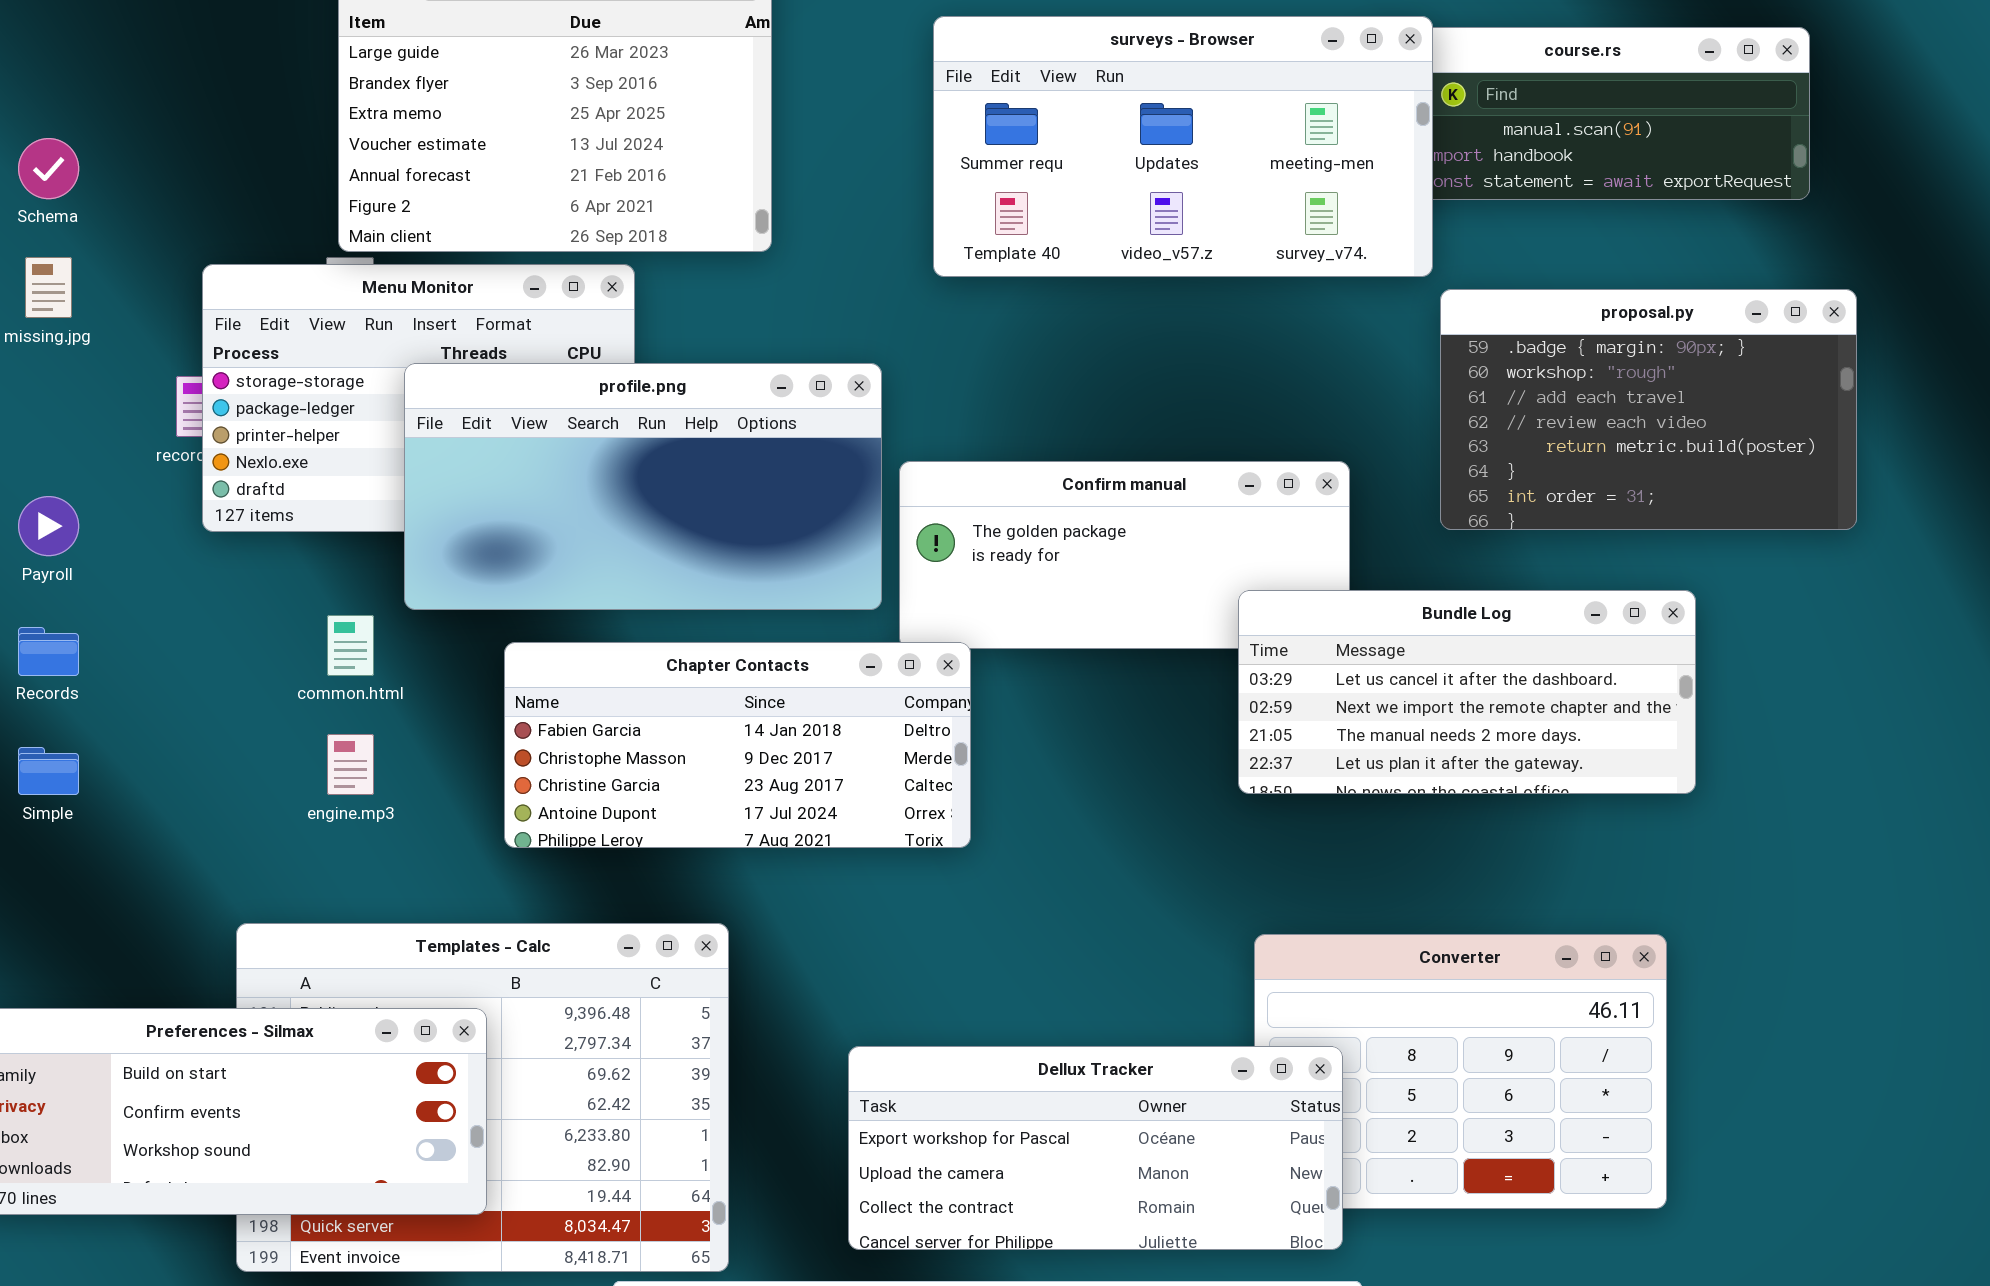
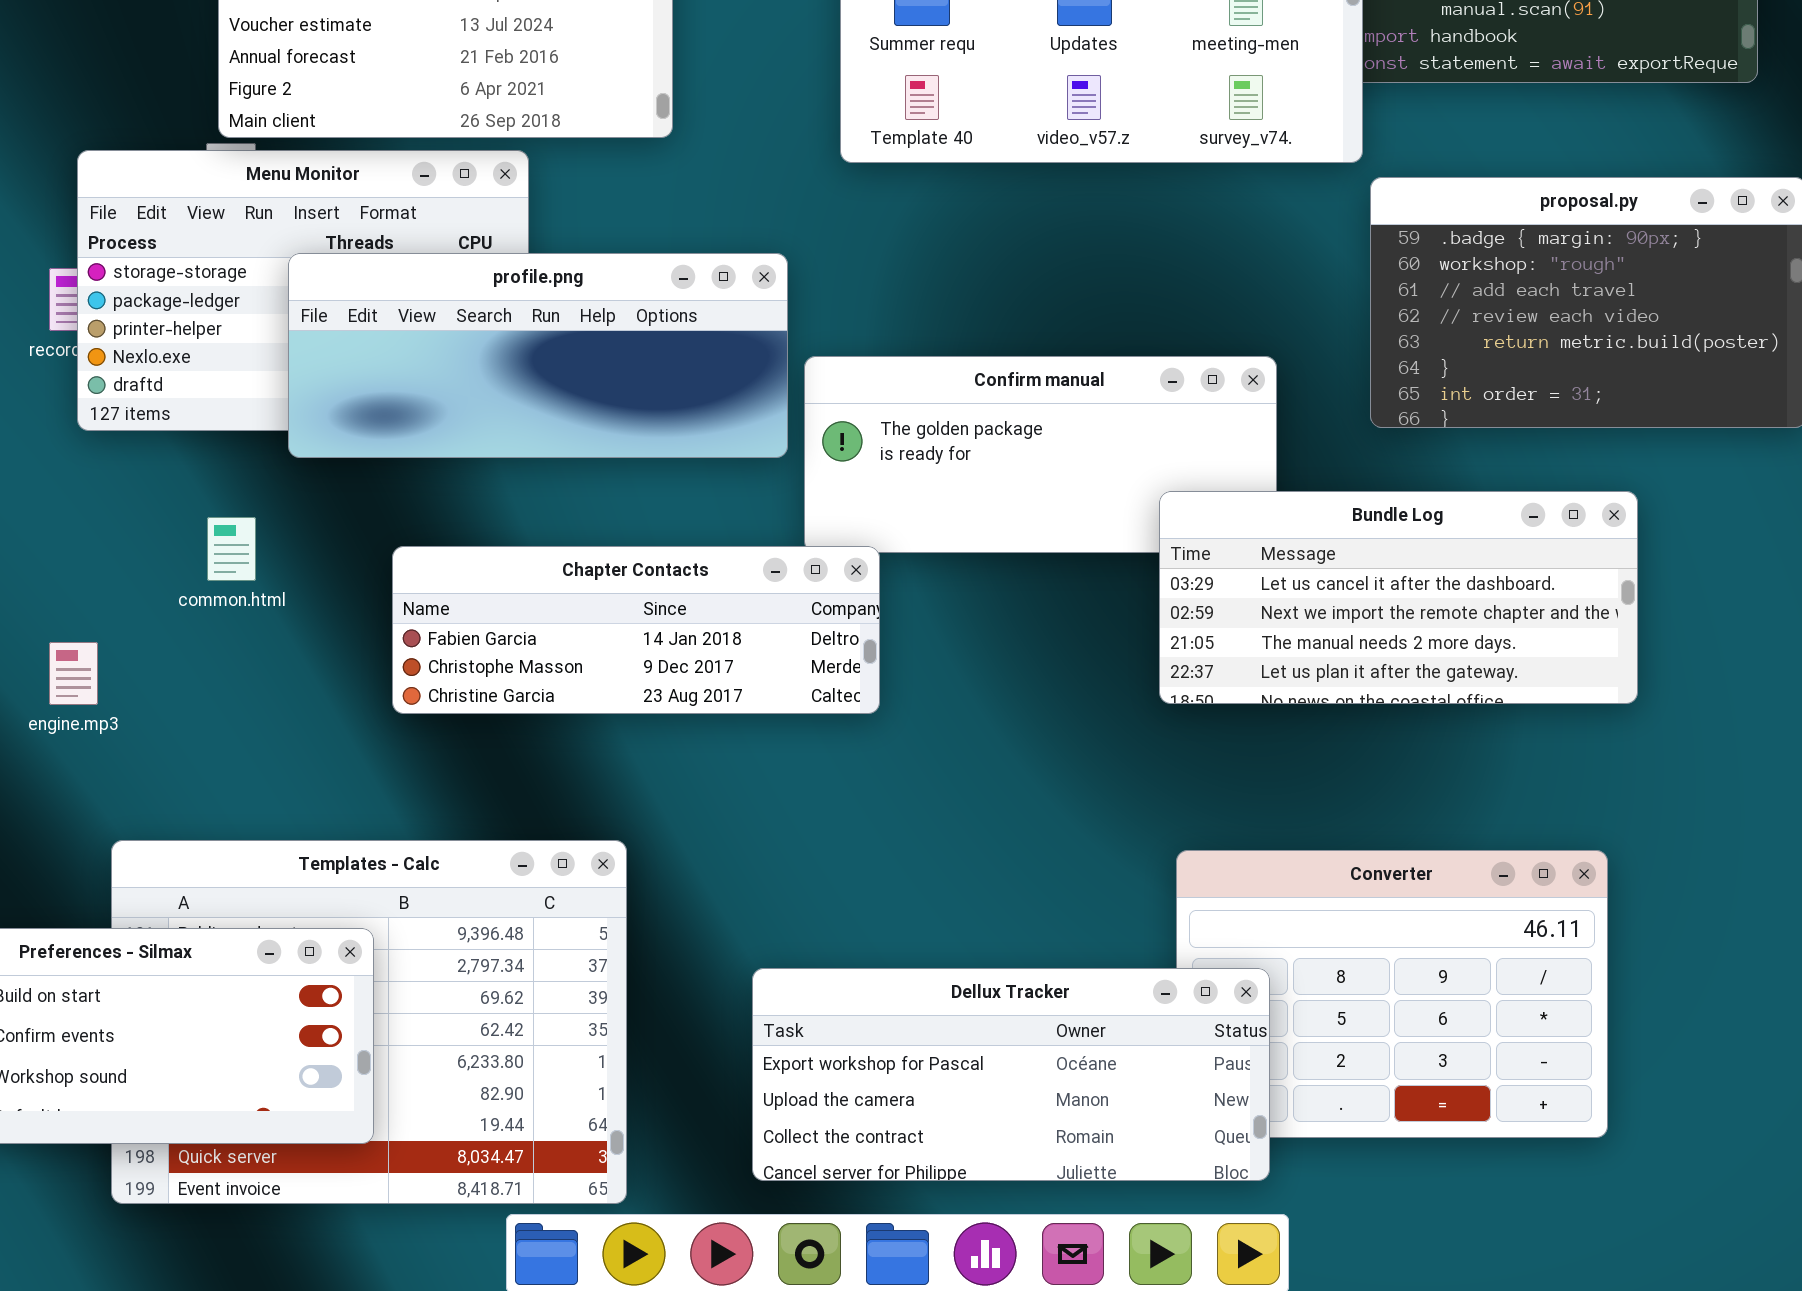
profile.png: [404,363,882,610] -> [288,253,788,458], resized
Chapter Contacts: [504,642,971,848] -> [392,546,880,714], resized
engine.mp3: [327,734,374,795] -> [49,642,98,705], moved

